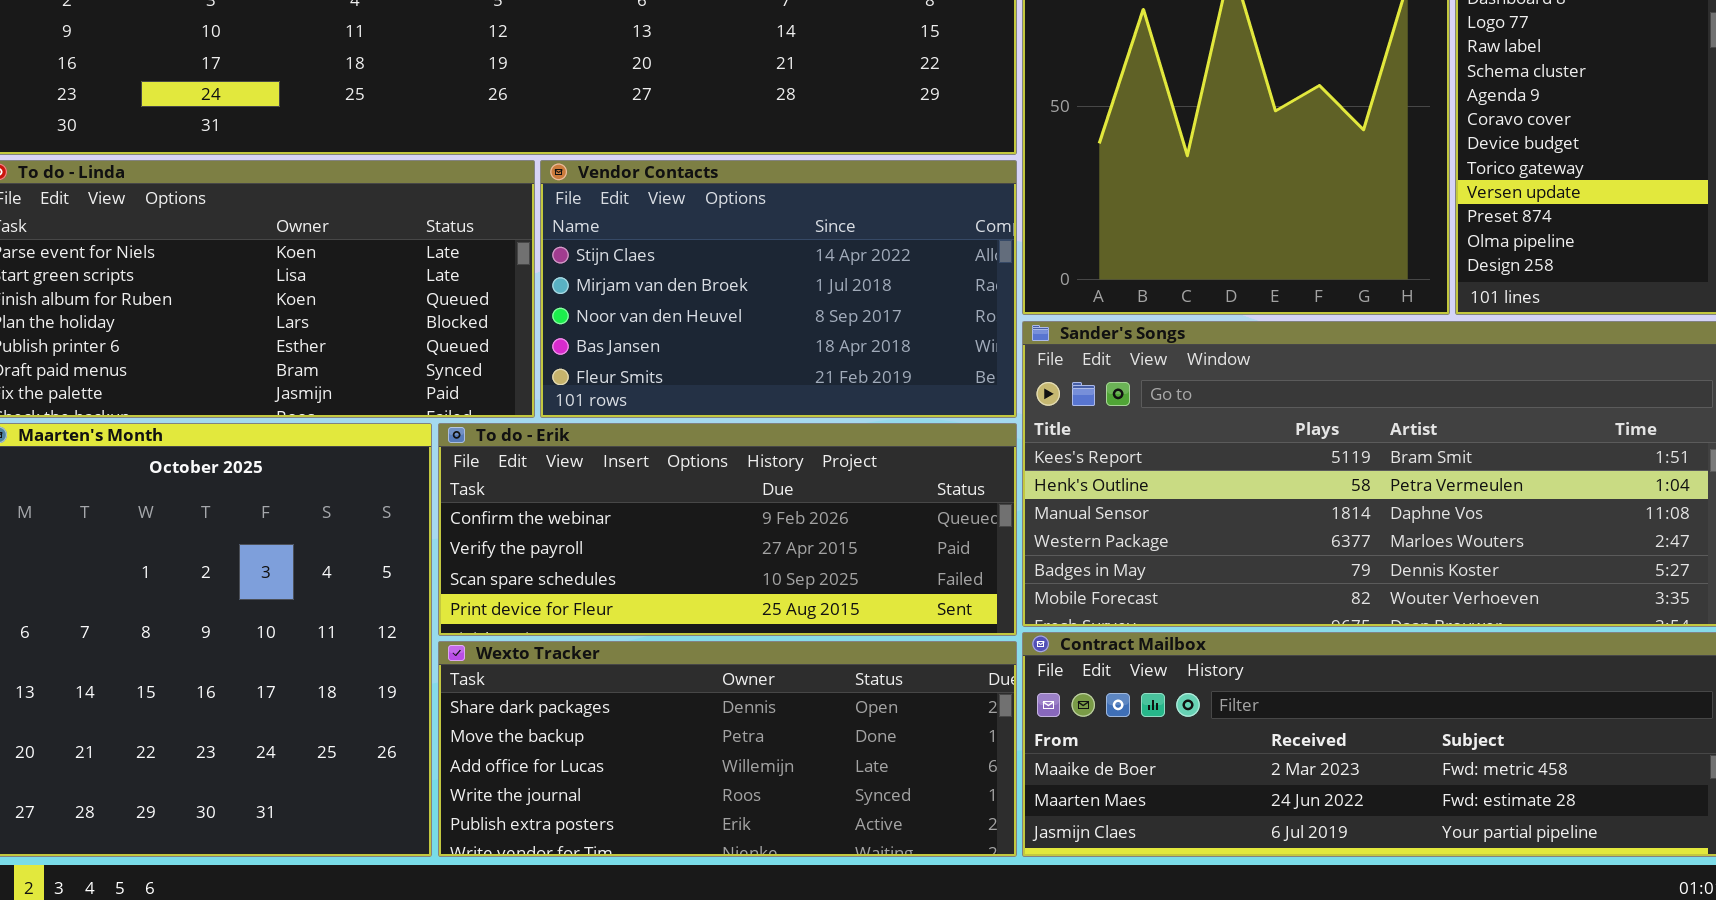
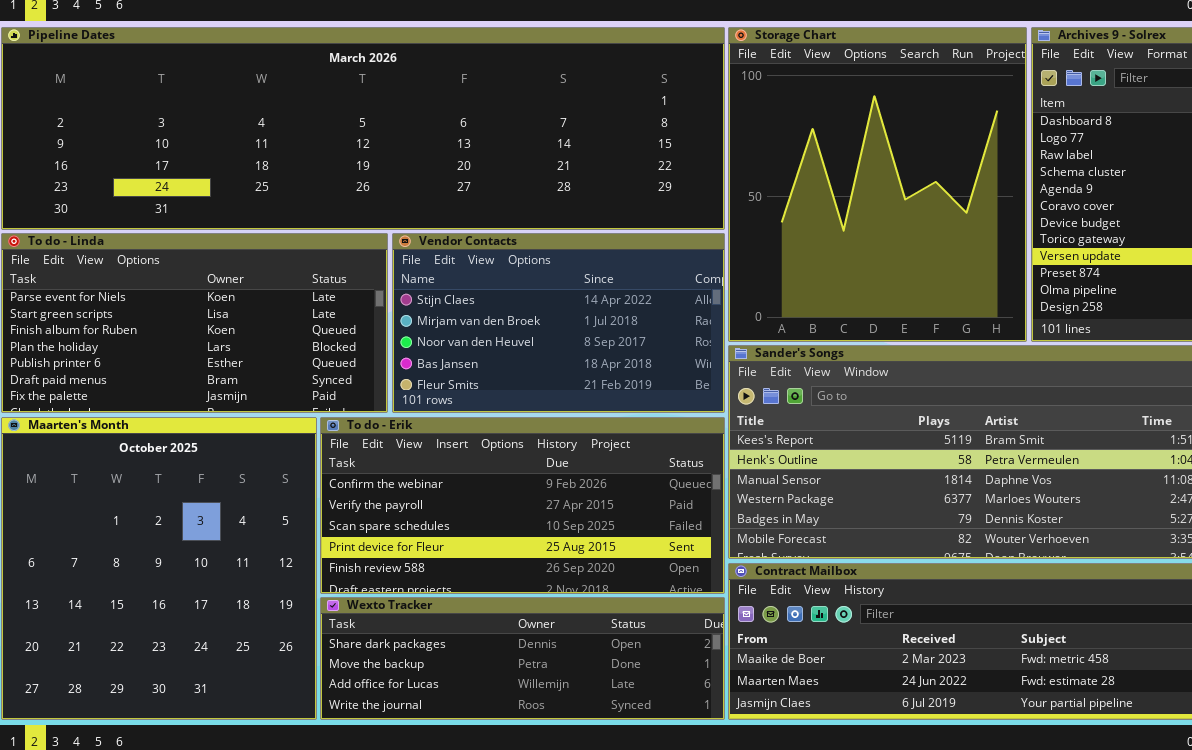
To do - Erik: [438,423,1017,636] -> [320,417,725,594], resized
Wexto Tracker: [438,641,1017,857] -> [320,597,725,720], resized

